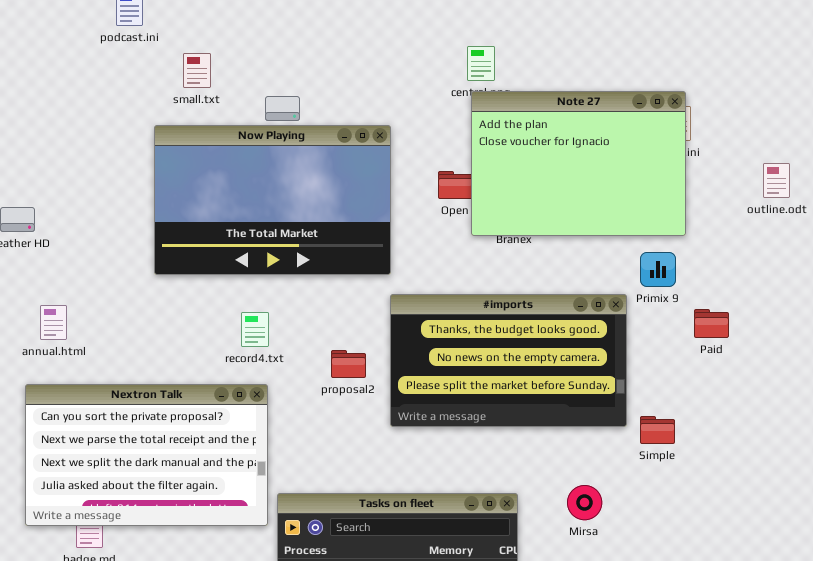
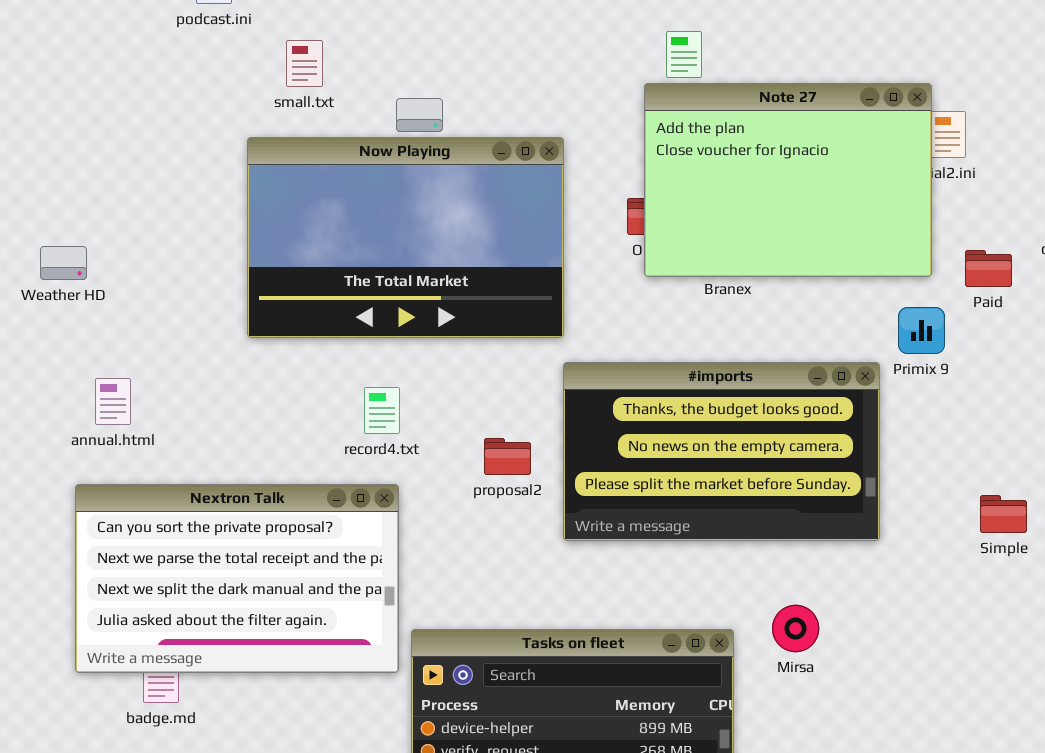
Note 27: [471,91,686,236] -> [644,83,932,277], moved
Paid: [694,309,729,338] -> [965,250,1012,287], moved
Simple: [640,416,675,444] -> [980,495,1027,533], moved
Mirsa: [567,485,602,520] -> [772,605,819,652], moved

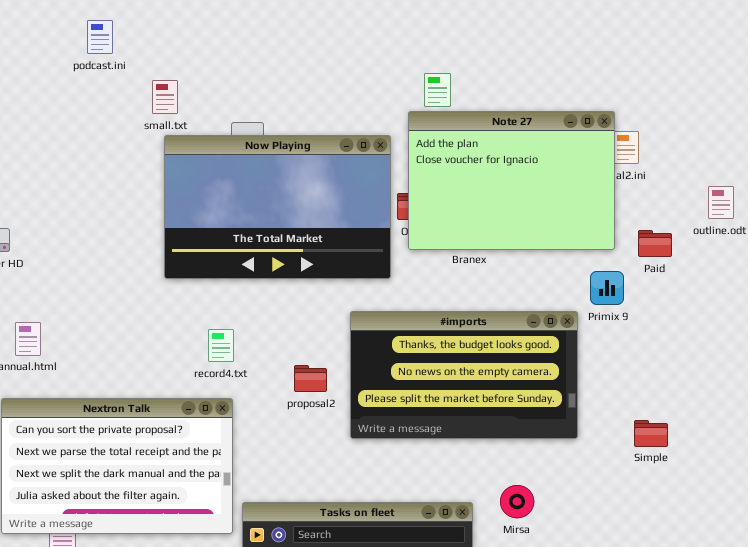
Now Playing: [247,137,564,338] -> [164,135,391,279], moved
Simple: [980,495,1027,533] -> [634,420,668,447], moved

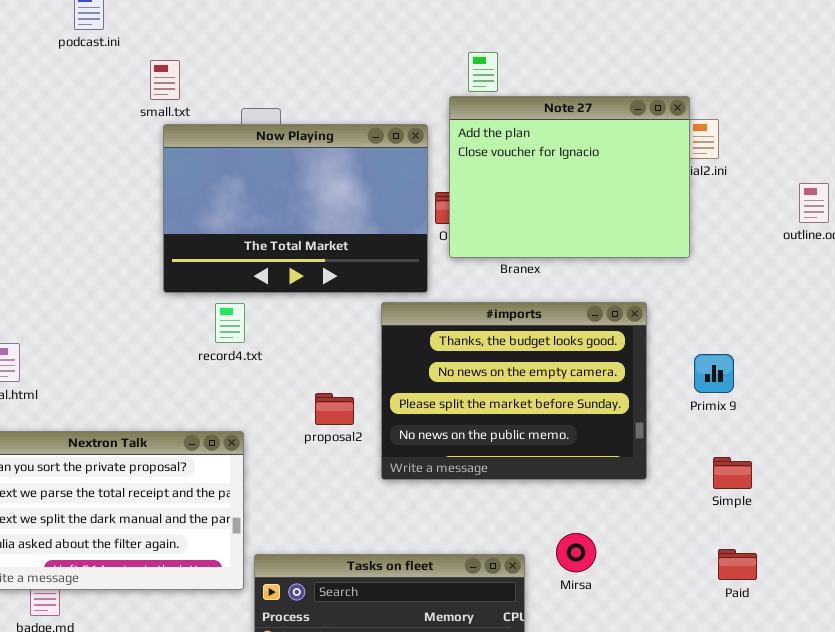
Paid: [638,230,672,257] -> [718,549,757,580], moved
Primix 9: [590,271,624,305] -> [694,354,734,393], moved
#imports: [350,311,578,439] -> [381,302,647,480], resized
record4.txt: [208,329,234,362] -> [215,303,245,343], moved

